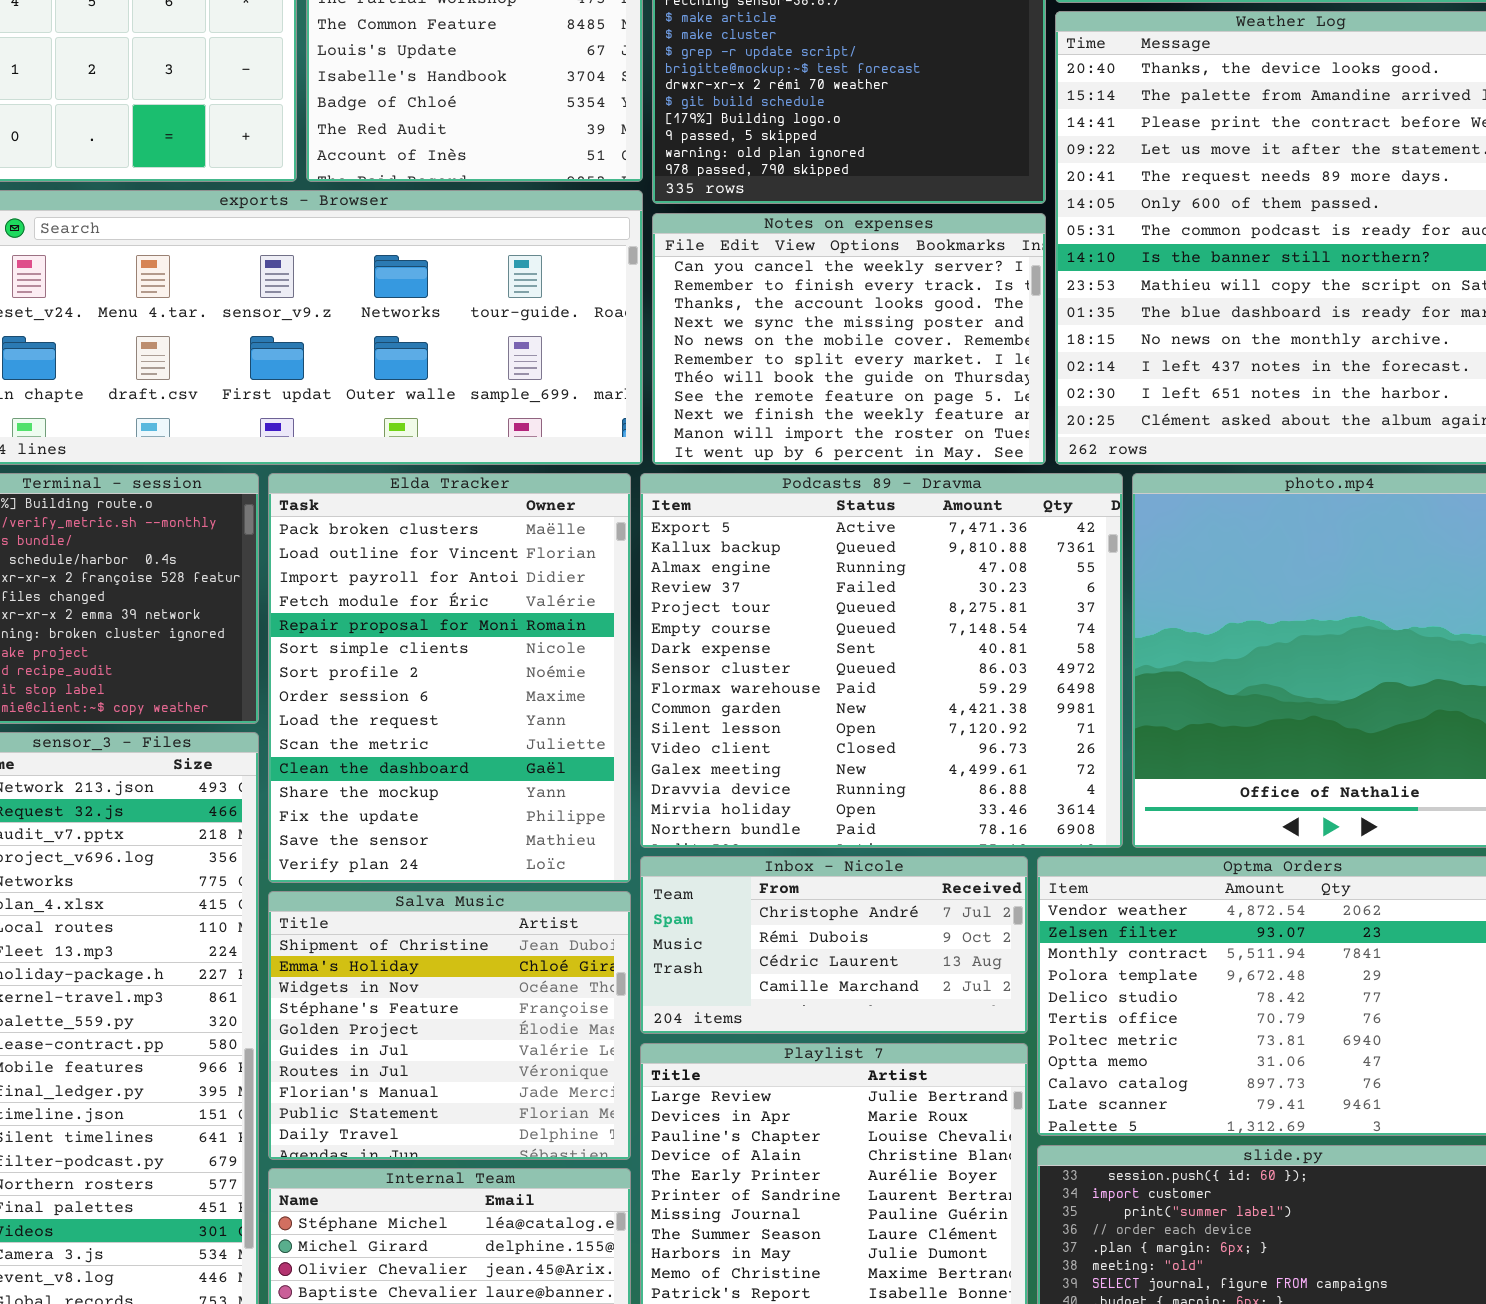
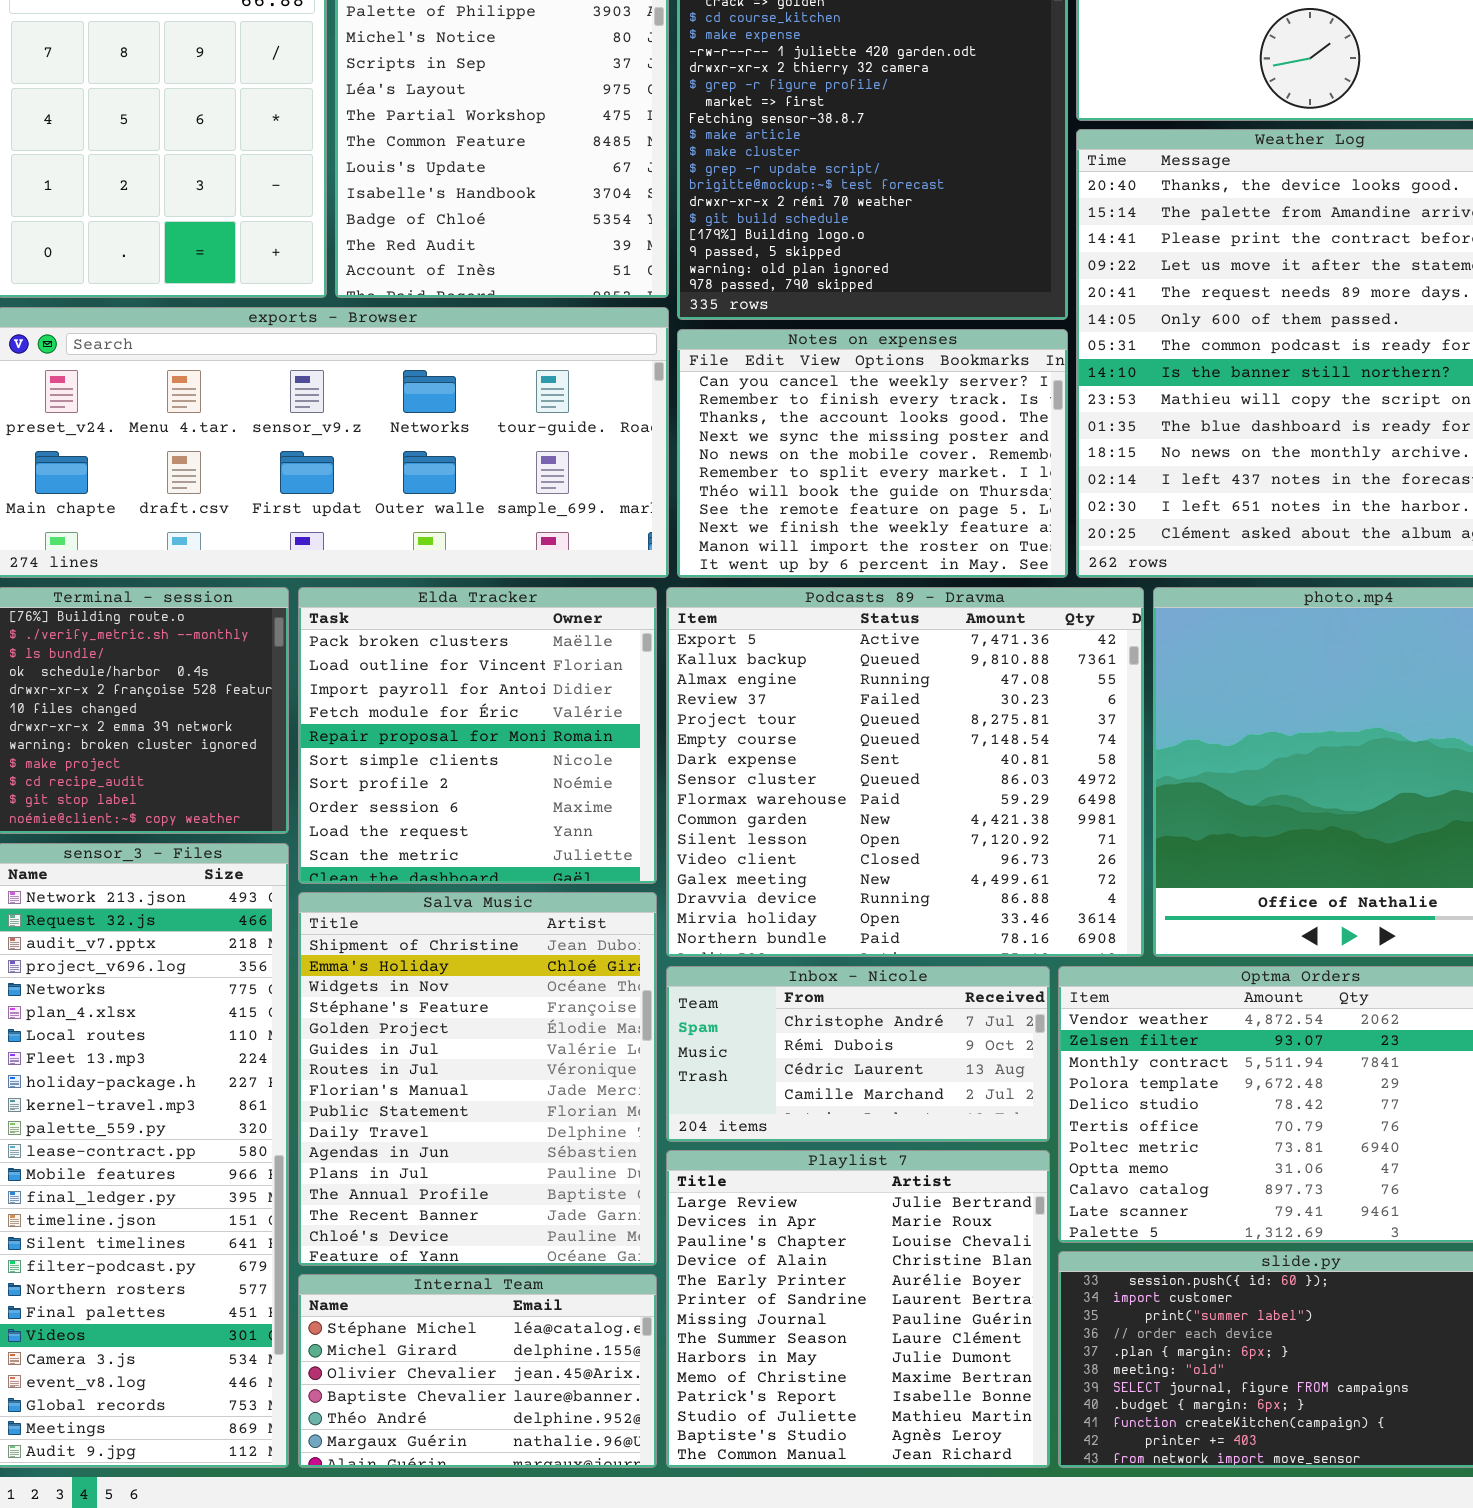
Elda Tracker: [268,473,631,883] -> [298,587,657,884], resized
Salva Music: [268,891,631,1160] -> [298,892,657,1266], resized

